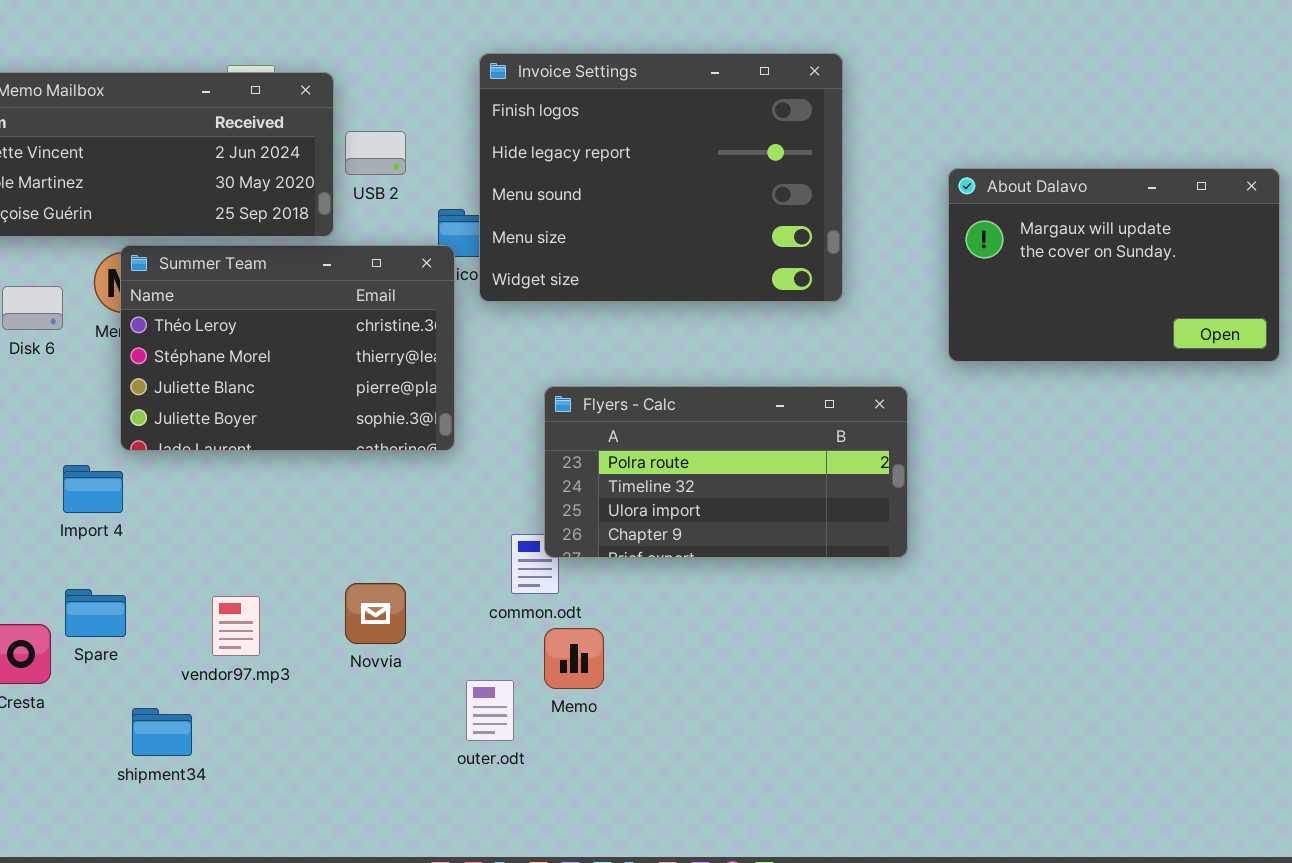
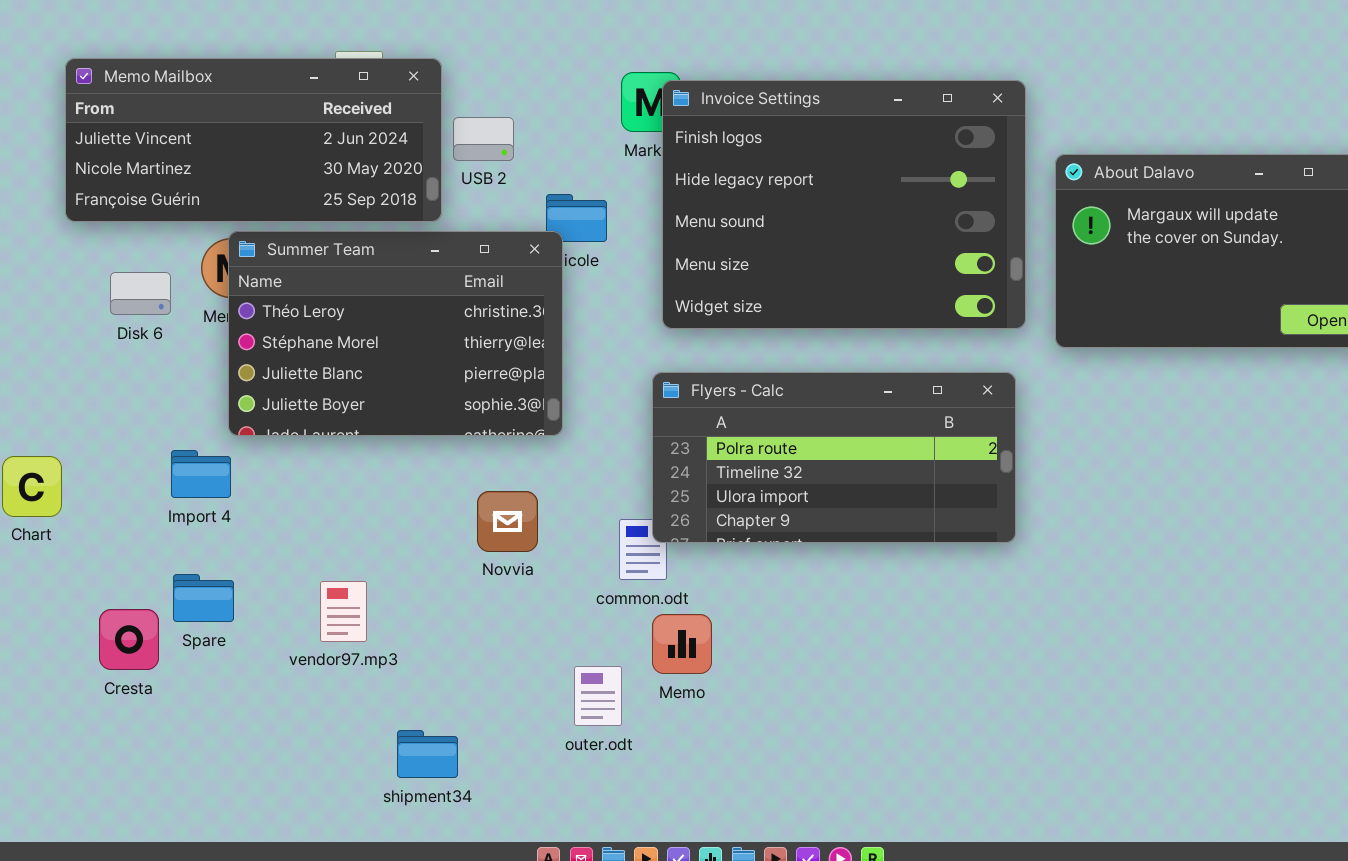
Invoice Settings: [479,53,843,302] -> [662,80,1026,329], moved
Novvia: [345,583,406,644] -> [477,491,538,552], moved
shipment34: [132,708,192,756] -> [397,730,458,778], moved

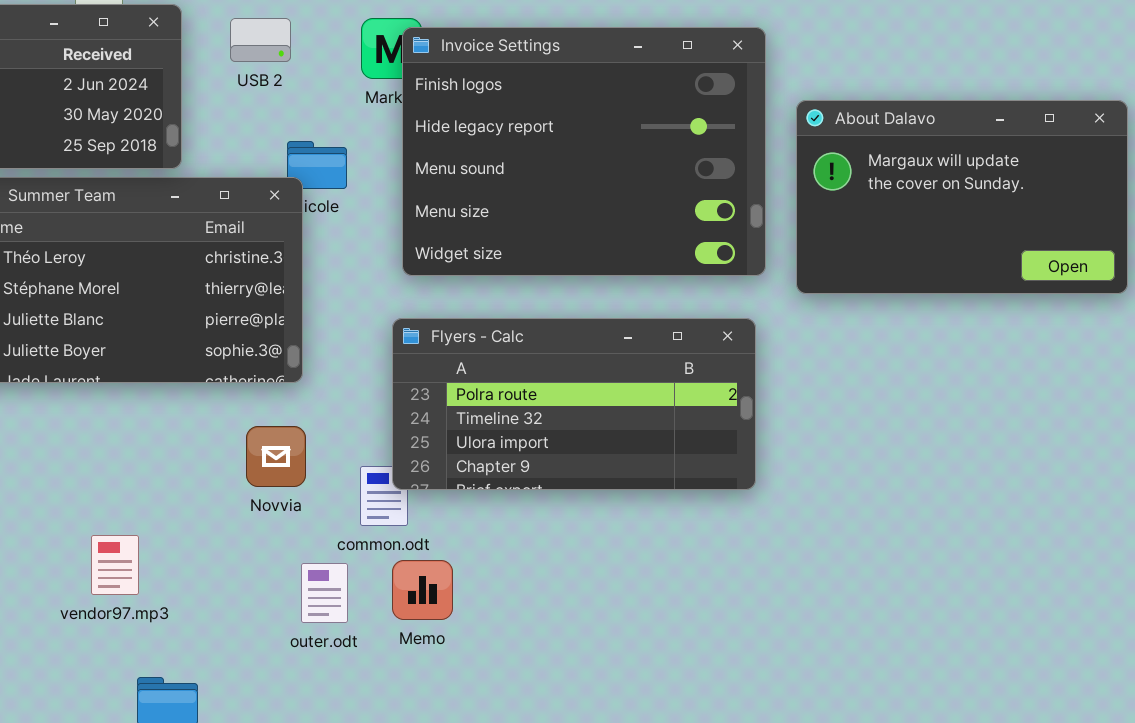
USB 2: [453,117,514,161] -> [230,18,291,62], moved
Novvia: [477,491,538,552] -> [246,426,306,487], moved
vendor97.mp3: [320,581,367,642] -> [91,535,139,595], moved
outer.odt: [574,666,622,726] -> [301,563,348,623], moved

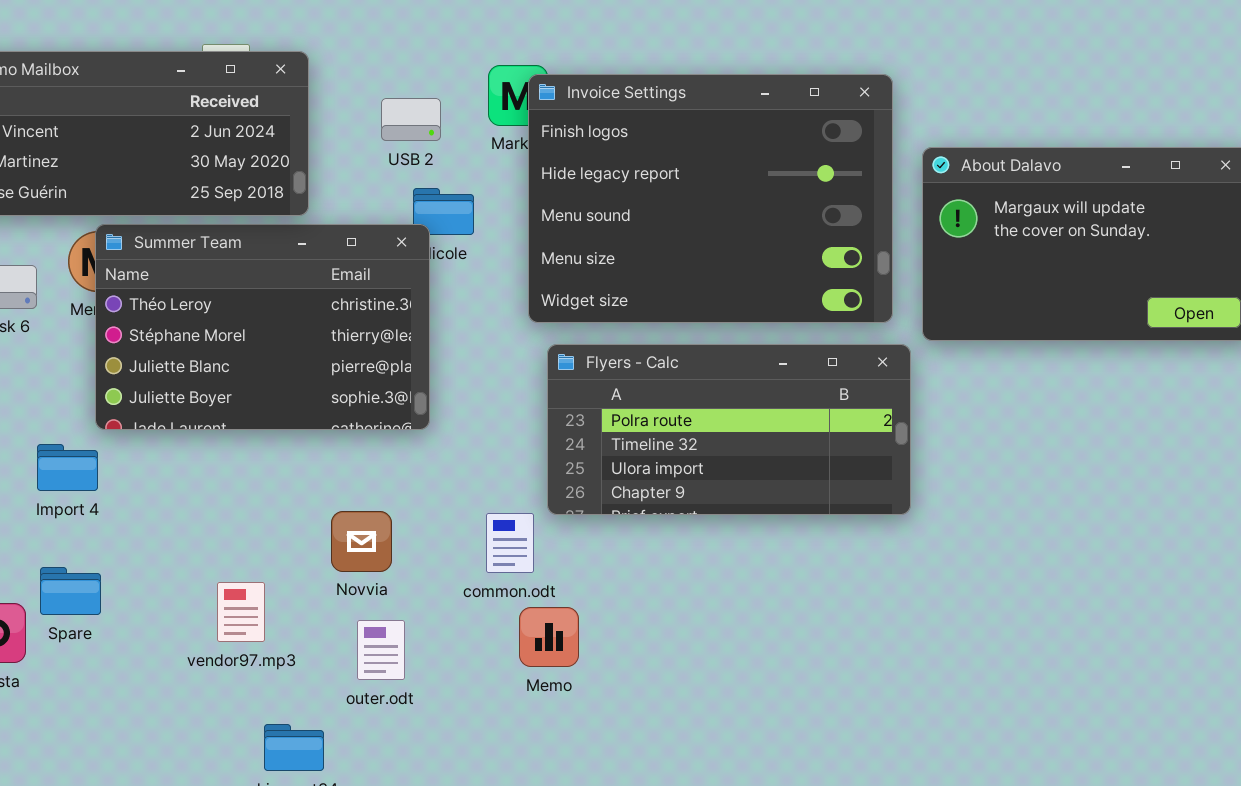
USB 2: [230,18,291,62] -> [381,98,441,141], moved
Flyers - Calc: [392,318,756,490] -> [547,344,911,515], moved
Novvia: [246,426,306,487] -> [331,511,392,572], moved
outer.odt: [301,563,348,623] -> [357,620,405,680], moved

